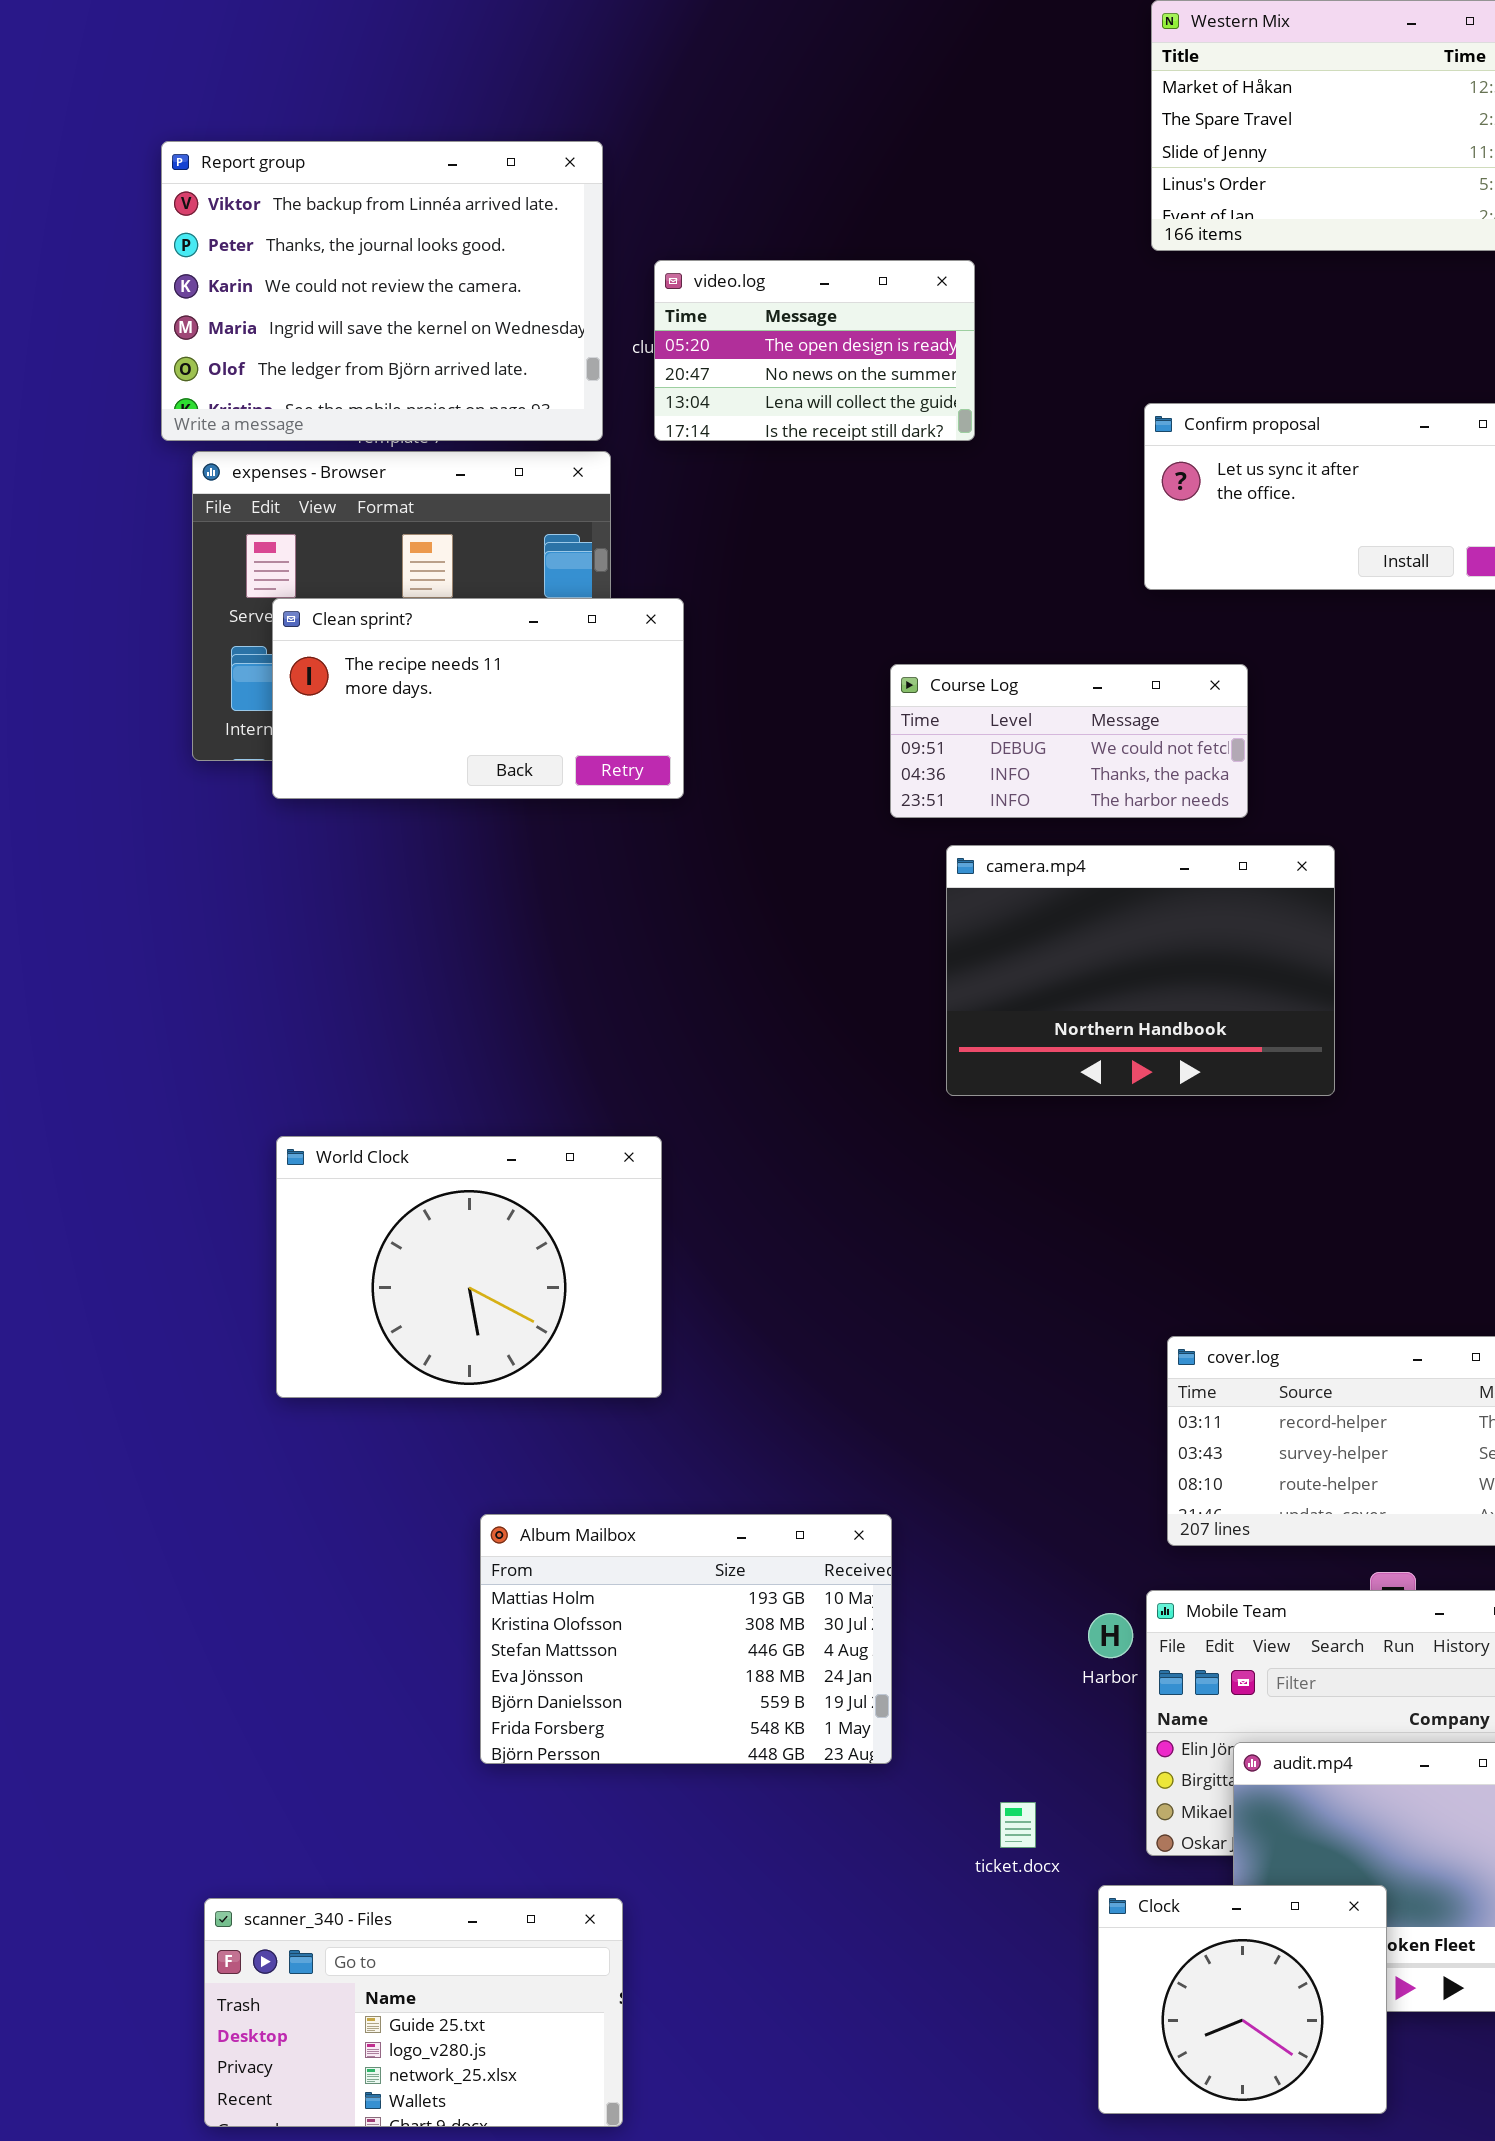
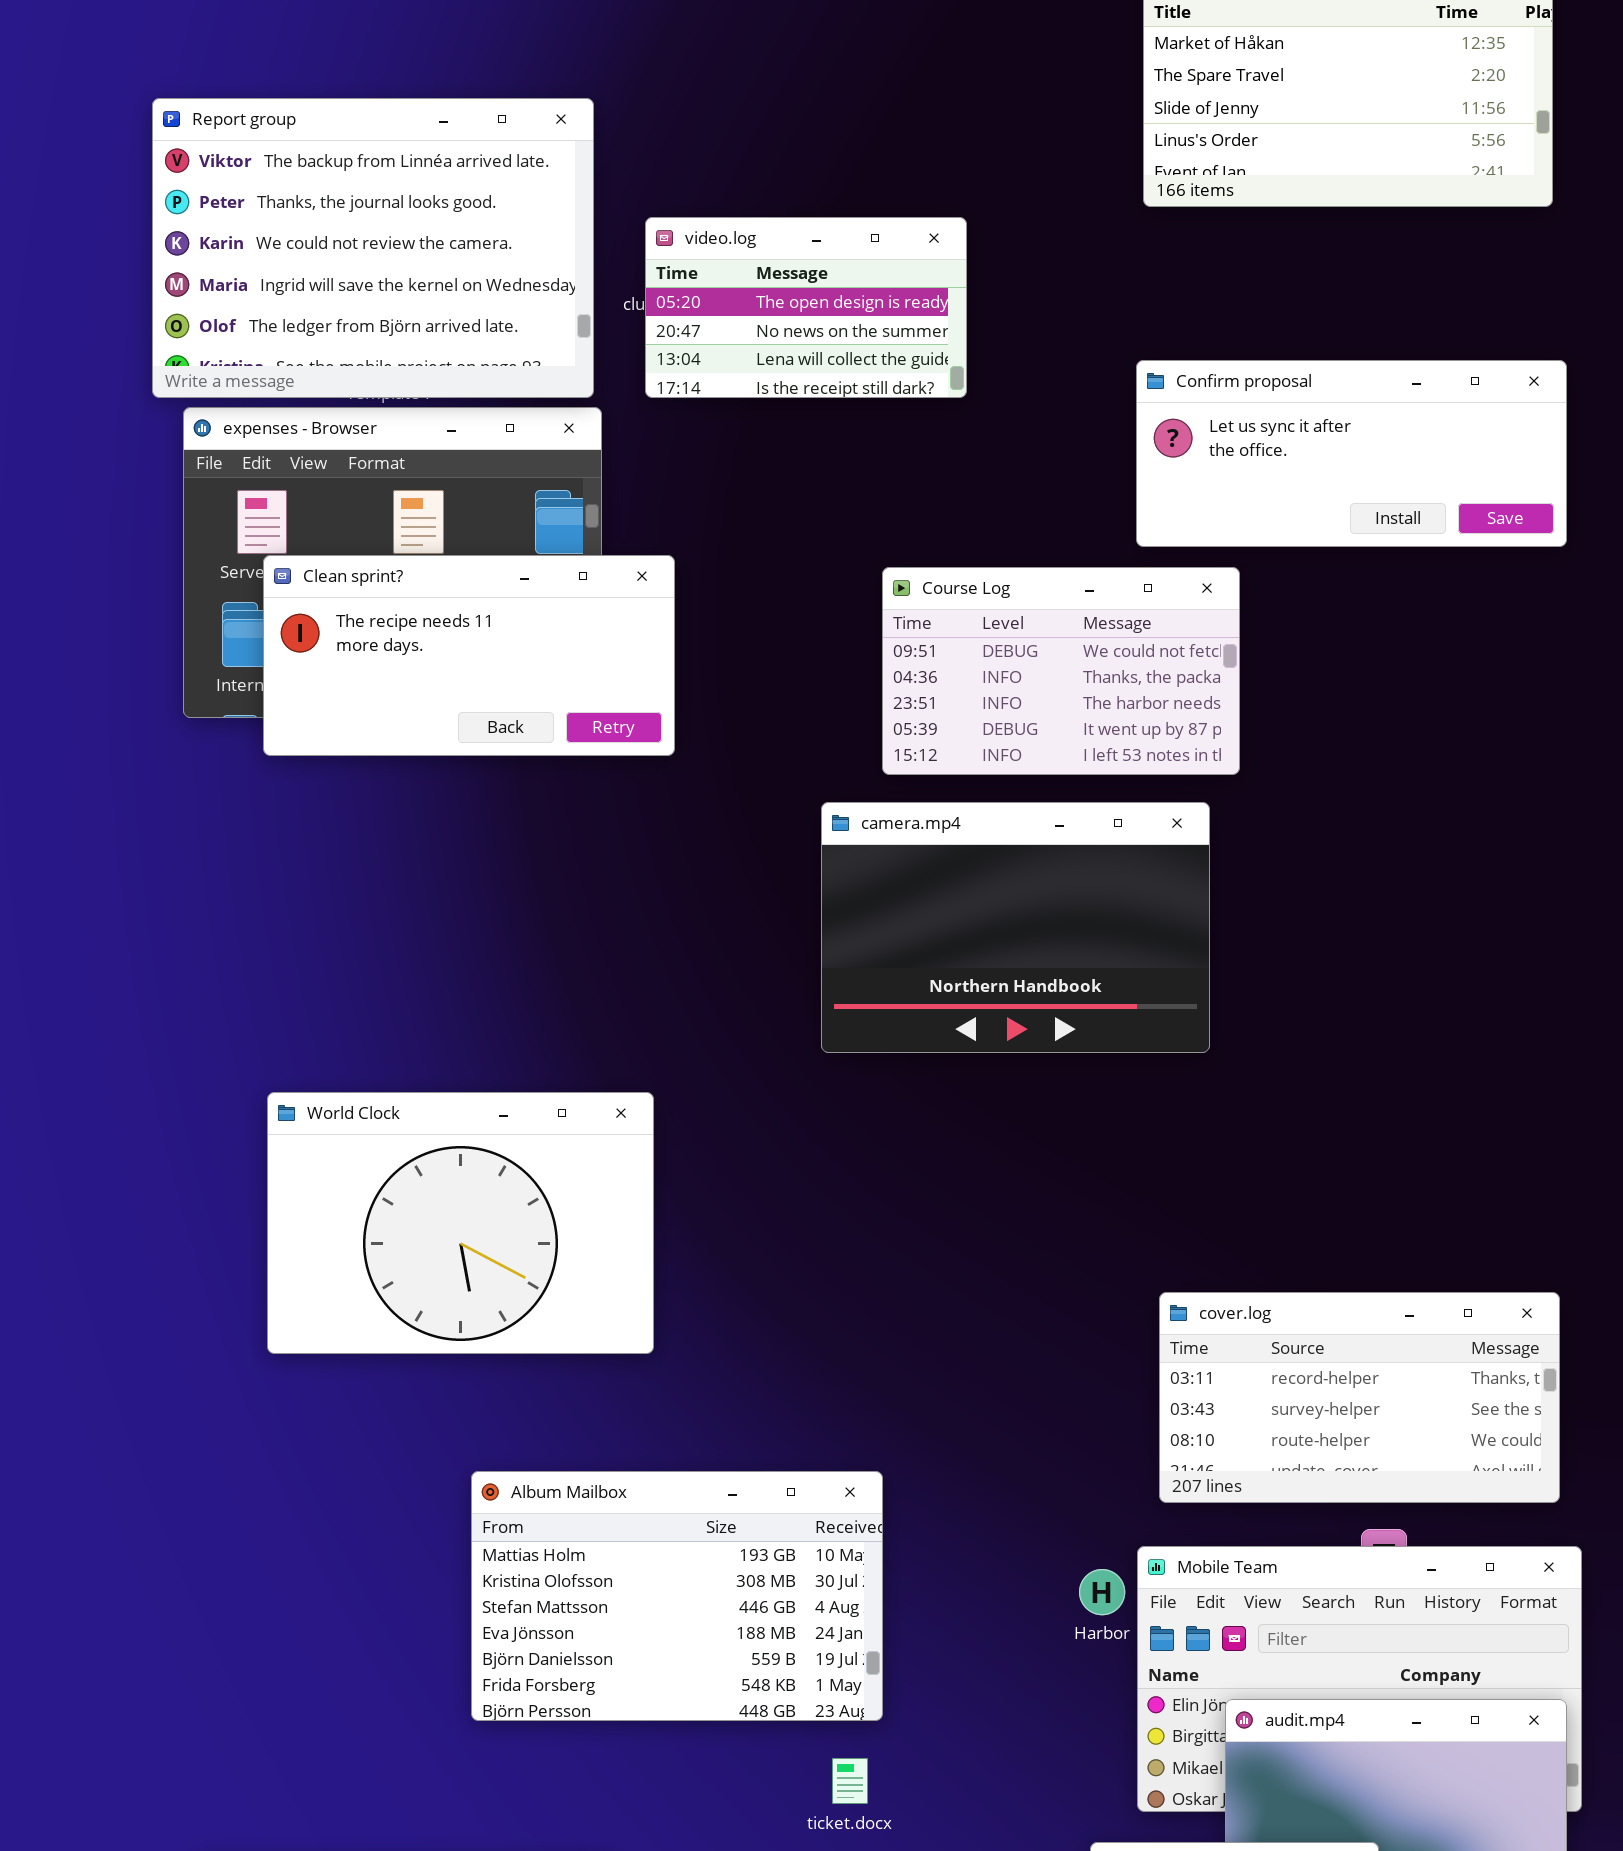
Course Log: [890,664,1248,818] -> [882,567,1240,775], resized
camera.mp4: [946,845,1335,1096] -> [821,802,1210,1053], moved
ticket.docx: [1000,1802,1036,1848] -> [832,1758,868,1804], moved

